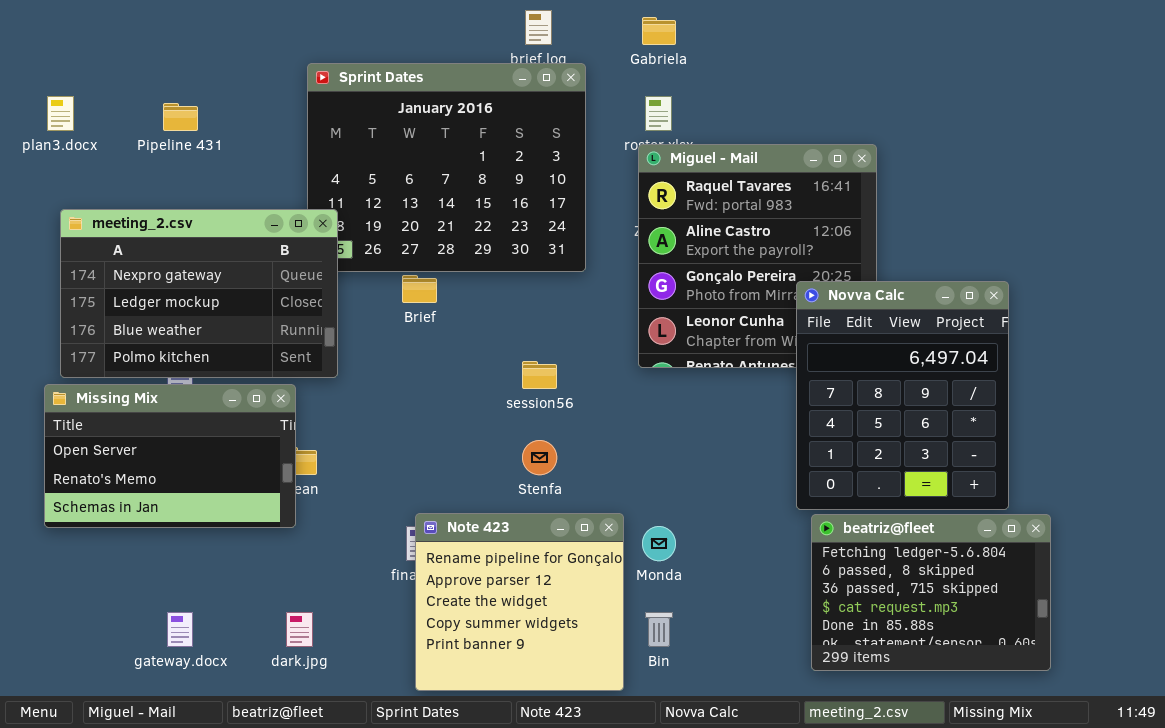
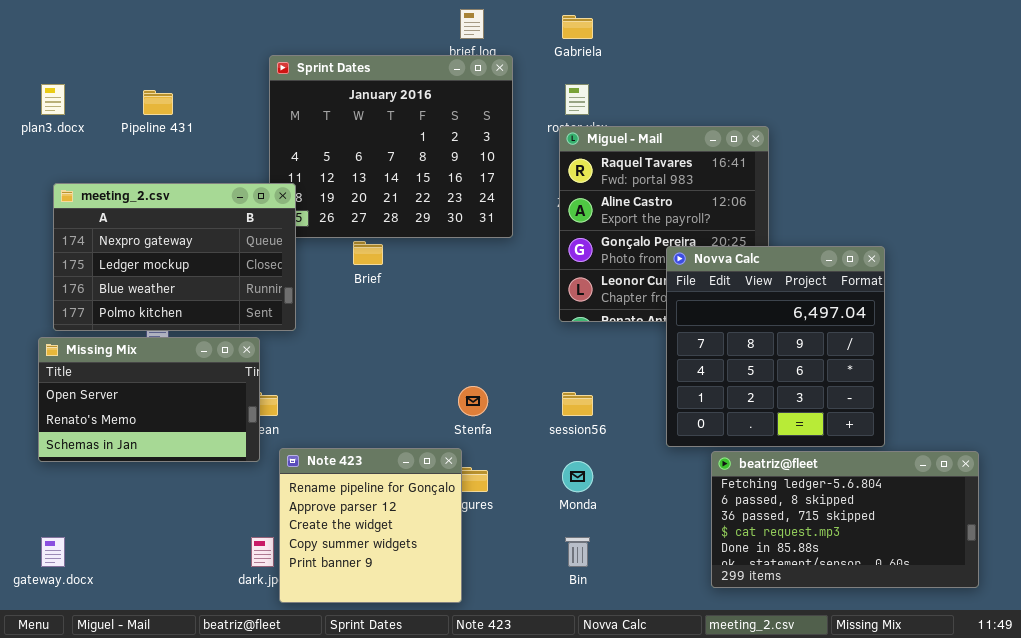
Novva Calc: [796,281,1009,510] -> [666,246,885,447], resized
session56: [522,361,557,389] -> [562,392,593,416], moved
Note 423: [415,513,624,691] -> [279,448,462,603], moved
beatriz@fleet: [811,514,1051,671] -> [711,451,979,588], resized
gateway.docx: [167,612,193,647] -> [41,537,65,567], moved

